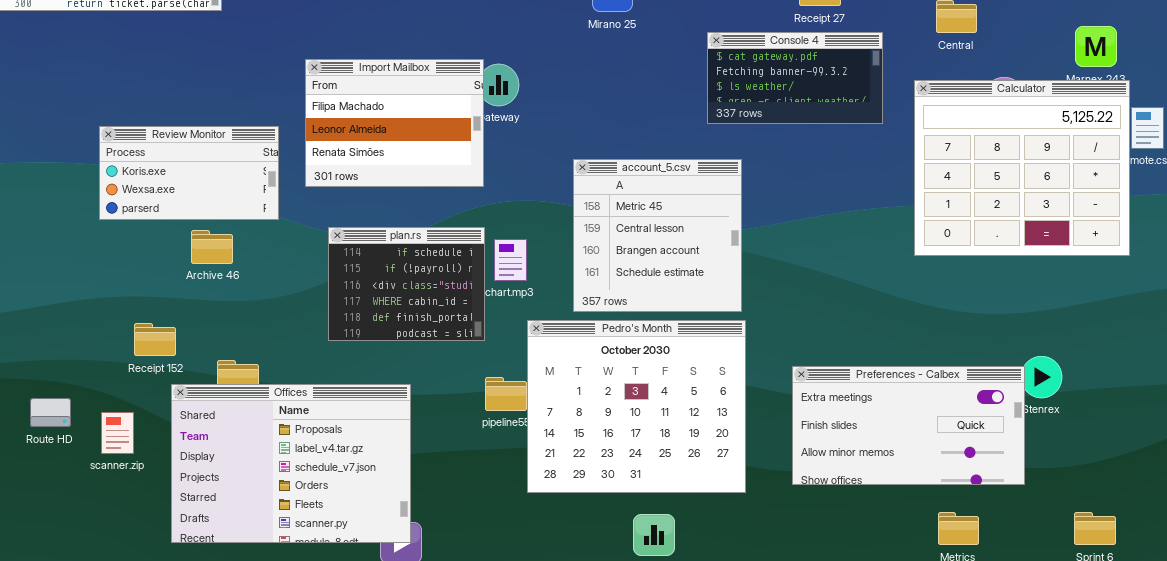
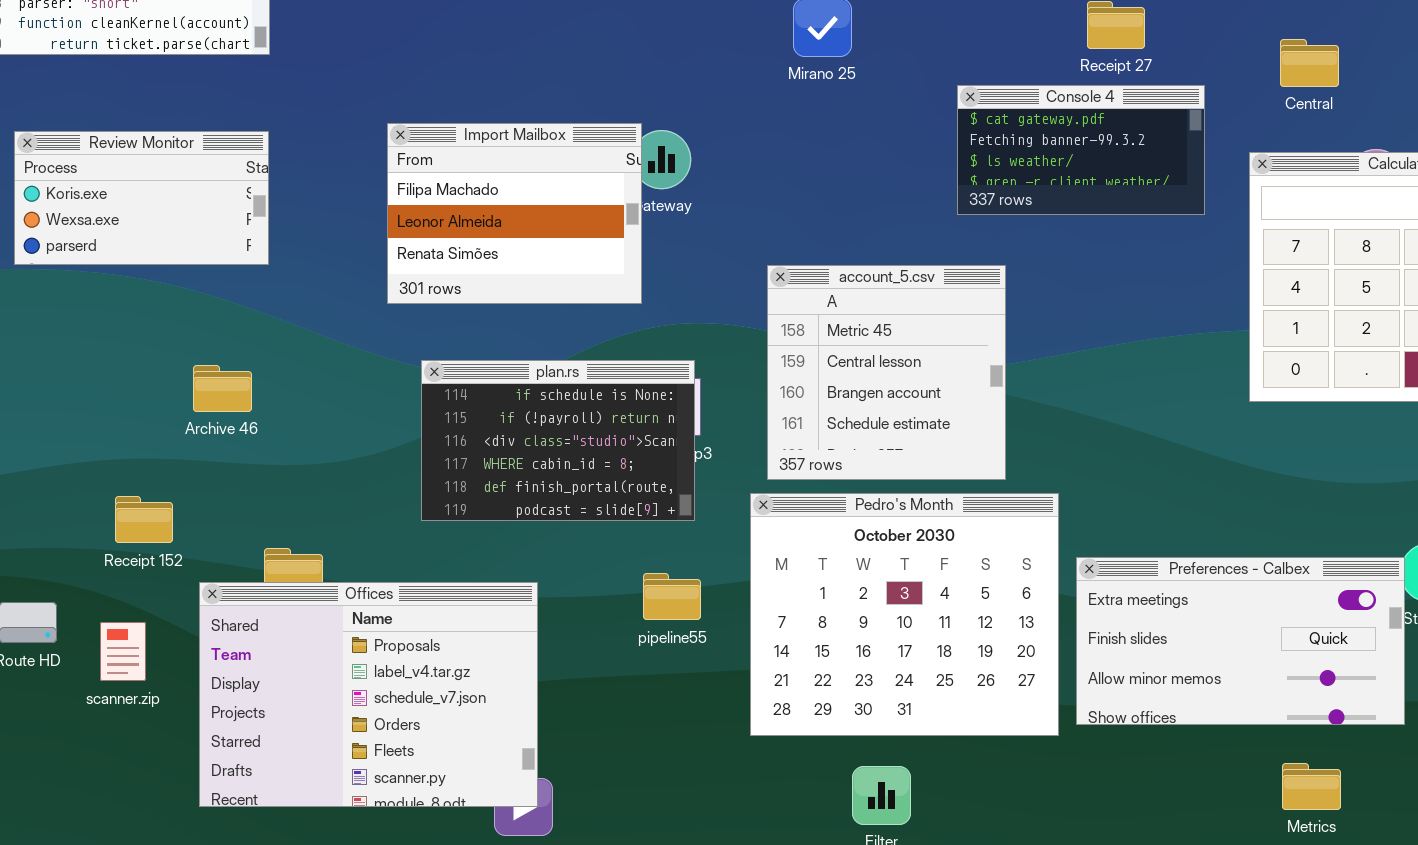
Review Monitor: [99,126,279,220] -> [14,131,269,265], moved
plan.rs: [328,227,485,341] -> [421,360,695,521], resized
Archive 46: [191,230,233,264] -> [193,365,252,412], moved
Pedro's Month: [527,320,746,493] -> [750,493,1059,736], moved
Receipt 152: [134,323,176,356] -> [115,496,173,543], moved

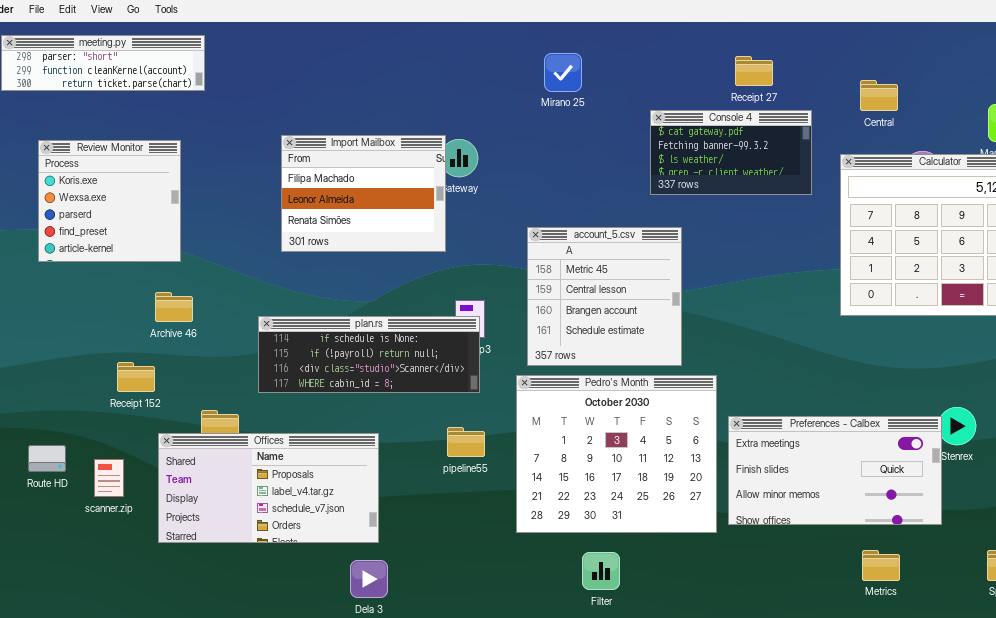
Review Monitor: [14,131,269,265] -> [38,140,181,262], resized
plan.rs: [421,360,695,521] -> [258,316,480,393], resized
Receipt 152: [115,496,173,543] -> [117,362,155,392], moved
Offices: [199,582,538,807] -> [158,433,379,543], resized

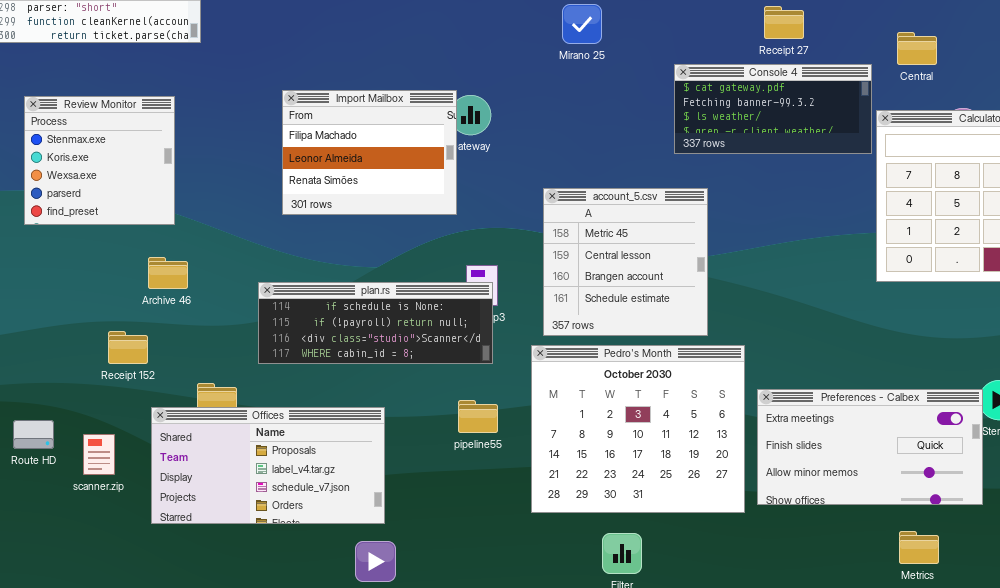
Console 4: [650,110,812,195] -> [674,64,872,154], resized
Review Monitor: [38,140,181,262] -> [24,96,175,225], scrolled up 1 row

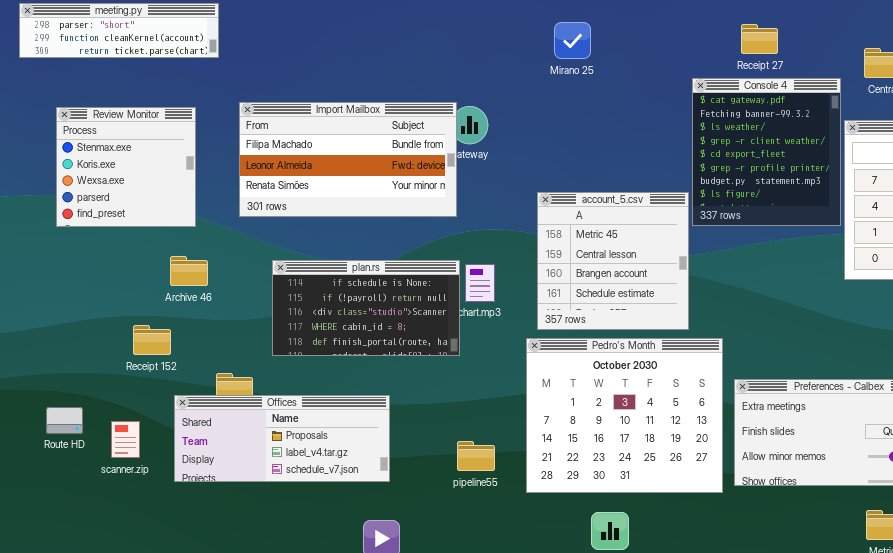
Console 4: [674,64,872,154] -> [692,78,841,226], resized
Import Mailbox: [282,90,457,215] -> [239,102,457,217], resized
plan.rs: [258,282,493,364] -> [272,260,460,356], resized
pipeline55: [458,400,498,433] -> [457,441,495,471], moved
Offices: [151,407,385,524] -> [174,395,390,482], resized

